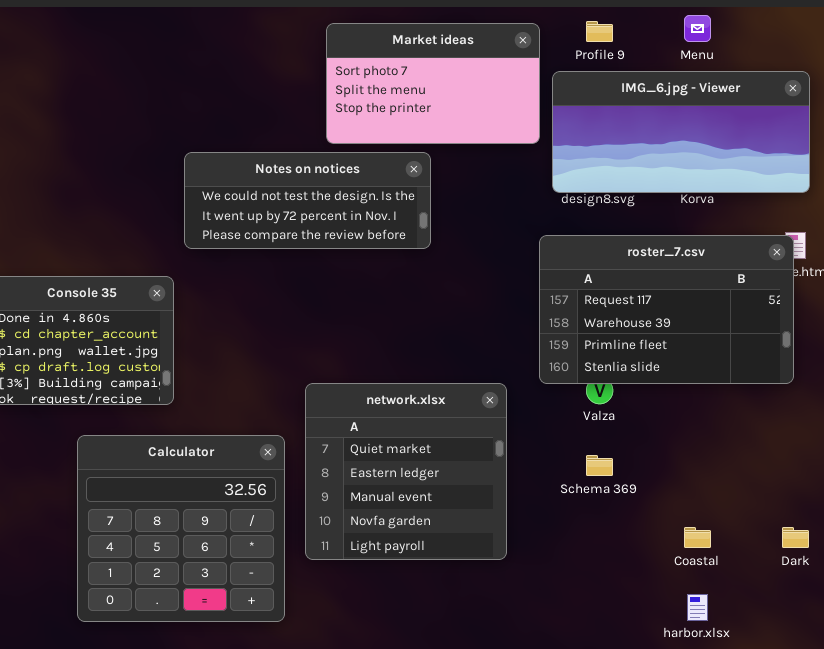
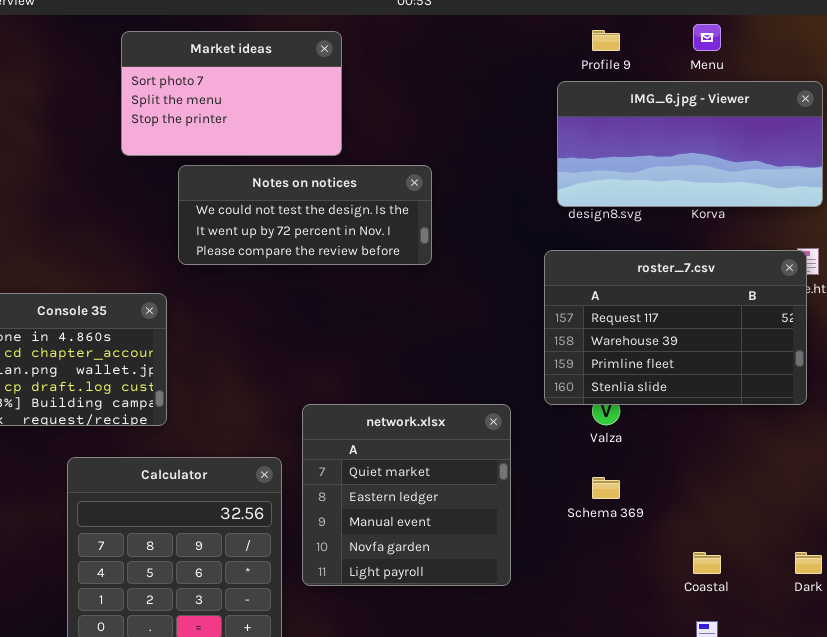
Market ideas: [326,23,540,144] -> [121,31,342,156], moved

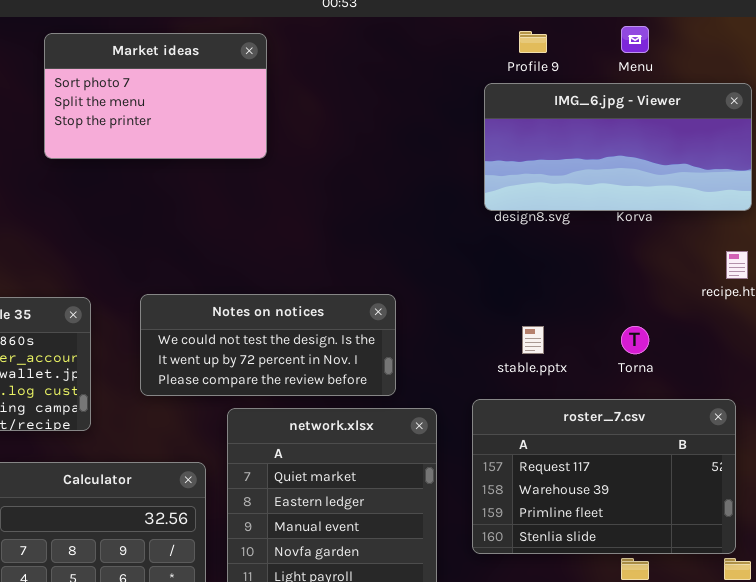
Notes on notices: [178,165,432,265] -> [140,294,396,396], moved
roster_7.csv: [544,250,807,405] -> [472,399,736,554], moved

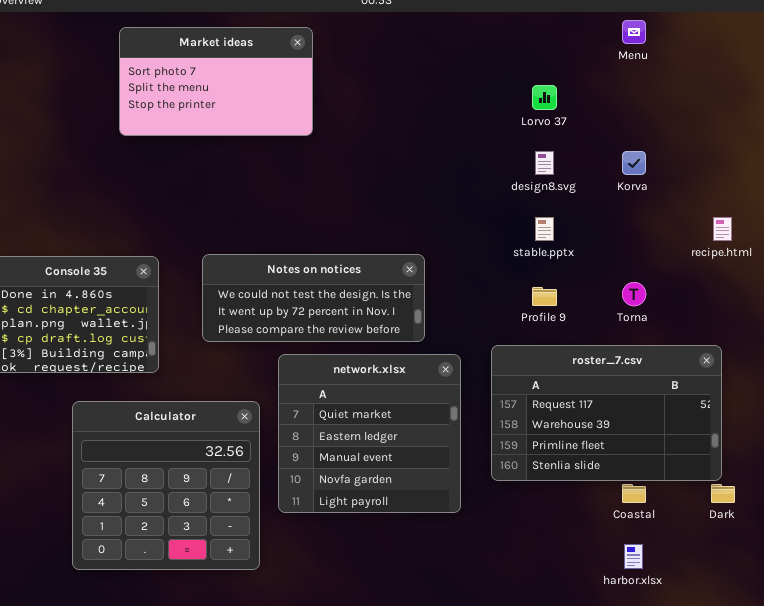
Profile 9: [519,31,547,53] -> [532,287,557,306], moved
IMG_6.jpg - Viewer: [484,83,752,211] -> none, closed
stable.pptx: [522,326,544,354] -> [535,217,554,241], moved

